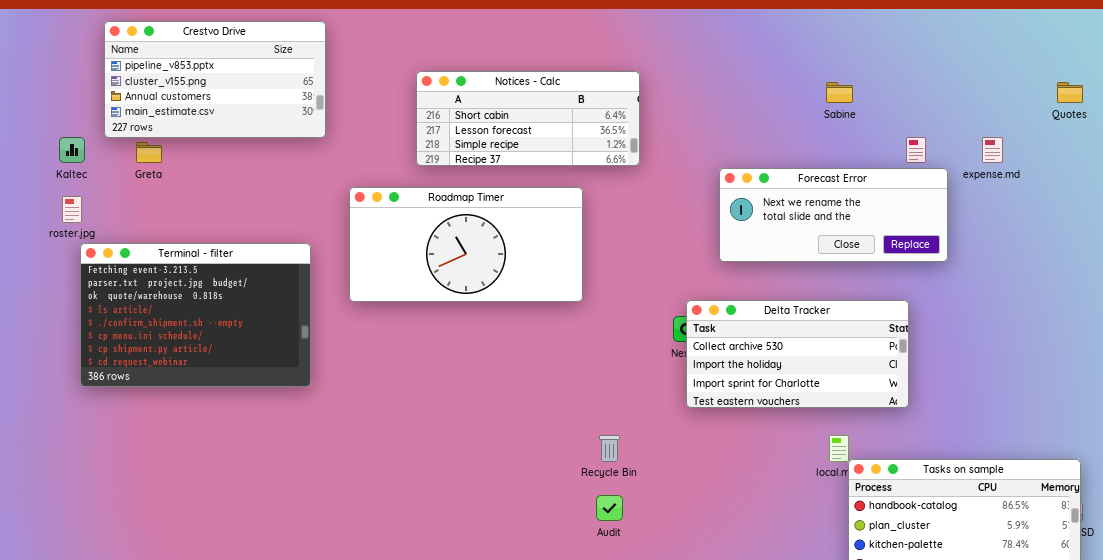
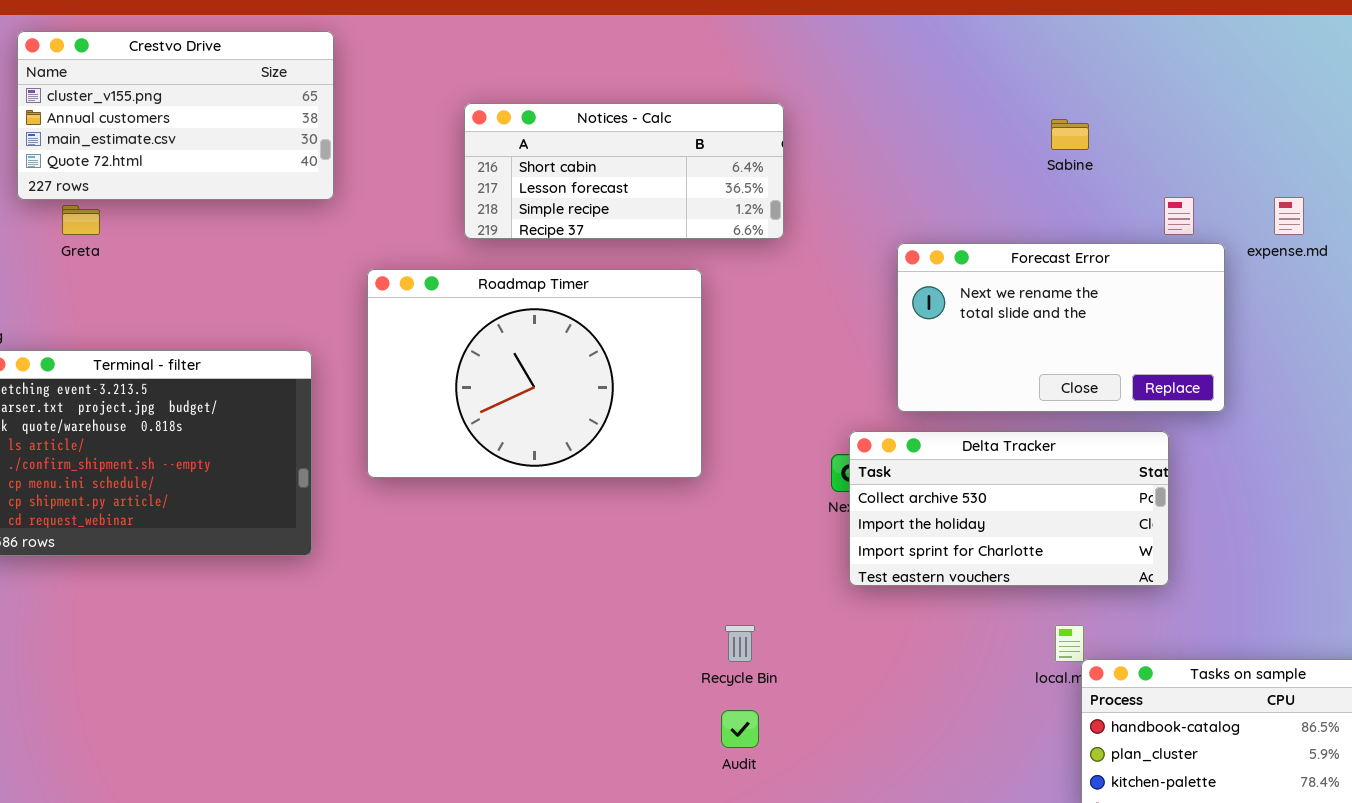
Crestvo Drive: [104,21,326,138] -> [17,31,334,200], scrolled down 1 row
Forecast Error: [719,168,948,262] -> [897,243,1225,412], resized
Roadmap Timer: [349,187,583,302] -> [367,269,702,478], resized

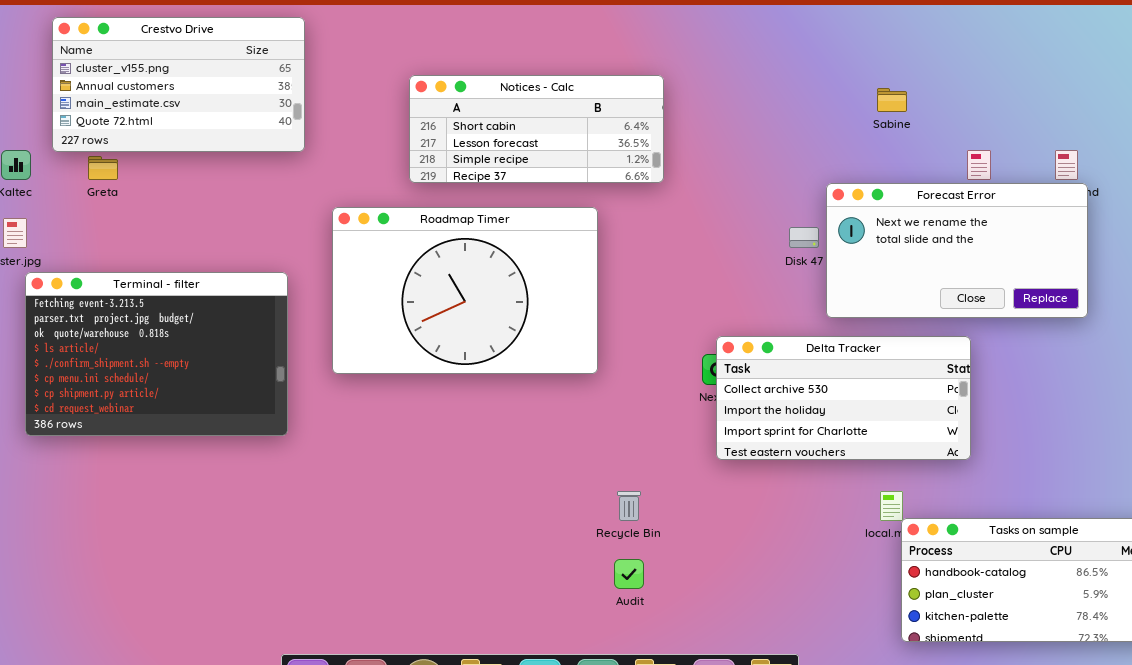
Forecast Error: [897,243,1225,412] -> [826,183,1088,318], moved

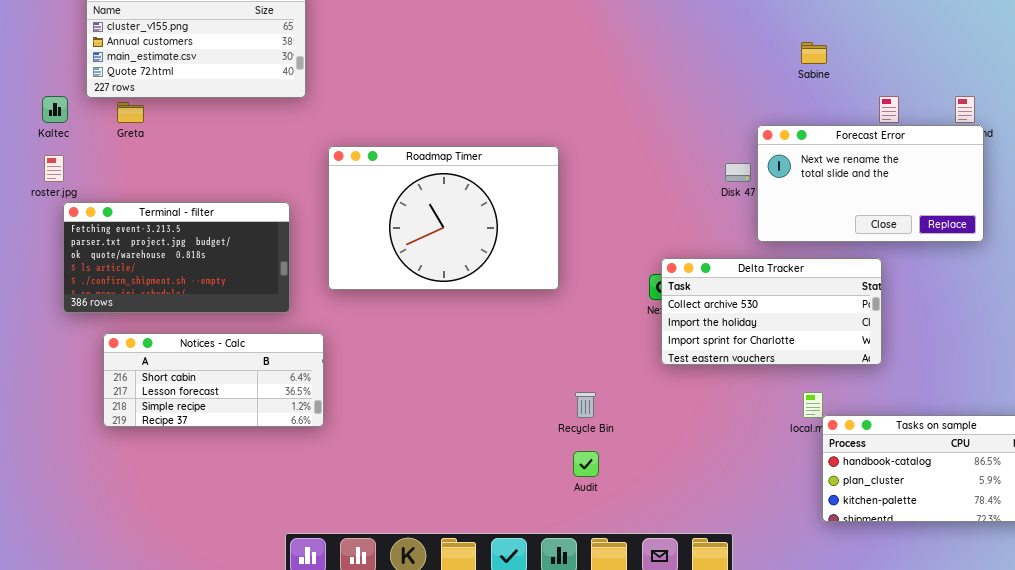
Notices - Calc: [409,75,664,183] -> [103,333,324,427], moved
Terminal - filter: [25,272,288,436] -> [63,202,290,313], resized

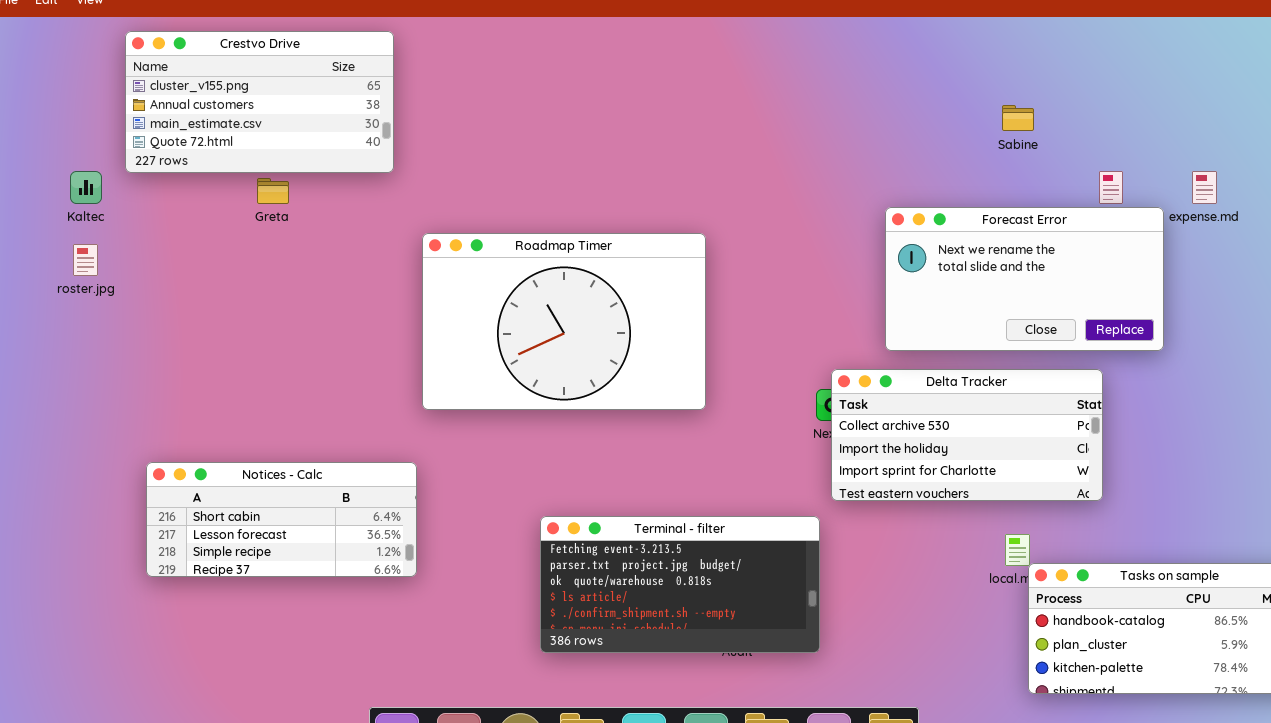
Greta: [117,102,144,123] -> [257,178,289,204], moved
Forecast Error: [757,125,984,242] -> [885,207,1164,351], moved
Terminal - filter: [63,202,290,313] -> [540,516,820,653], moved

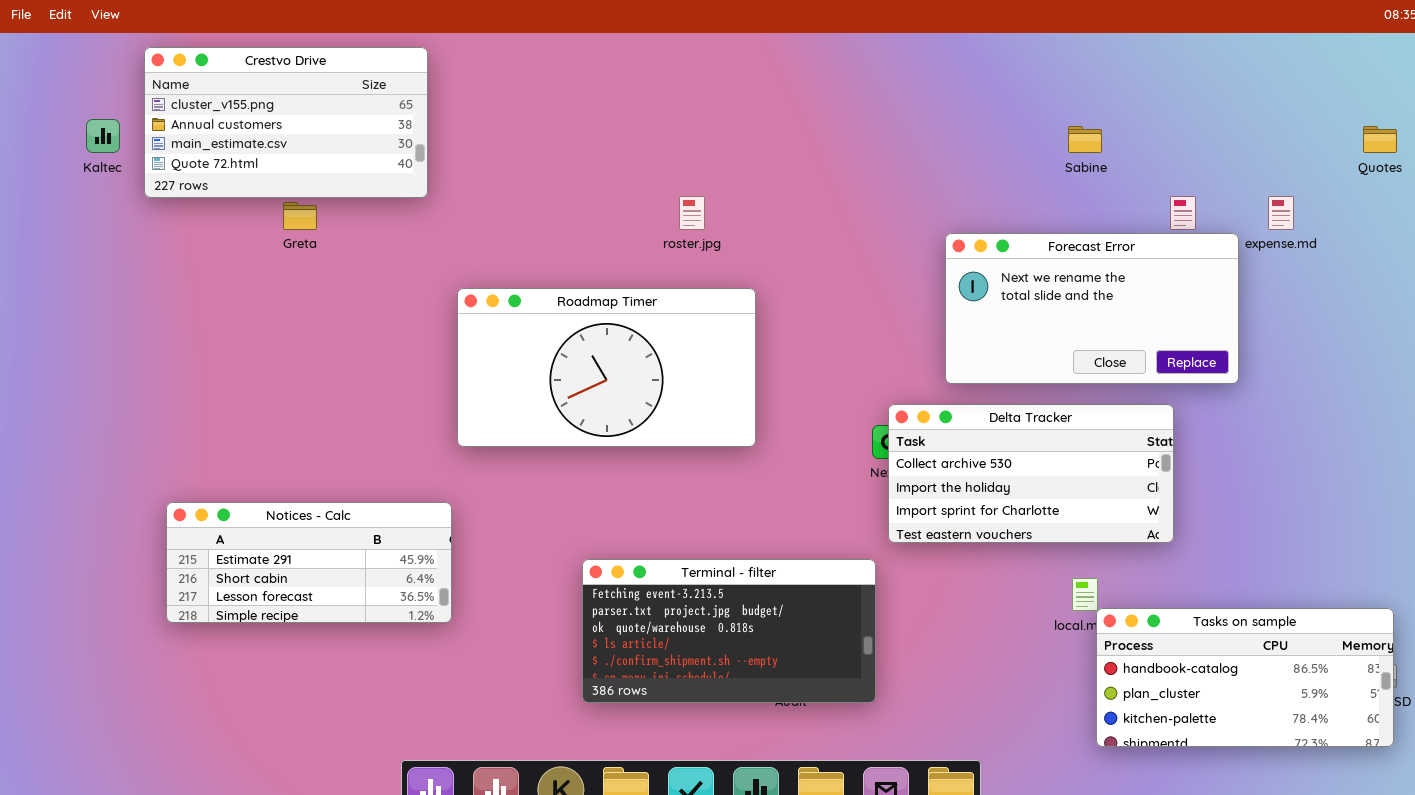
Kaltec: [70,171,102,204] -> [86,119,120,153], moved
Roadmap Timer: [422,233,706,410] -> [457,288,756,447], resized
roster.jpg: [73,244,98,276] -> [679,196,705,230], moved
Notices - Calc: [146,462,417,577] -> [166,502,452,623], scrolled up 1 row

